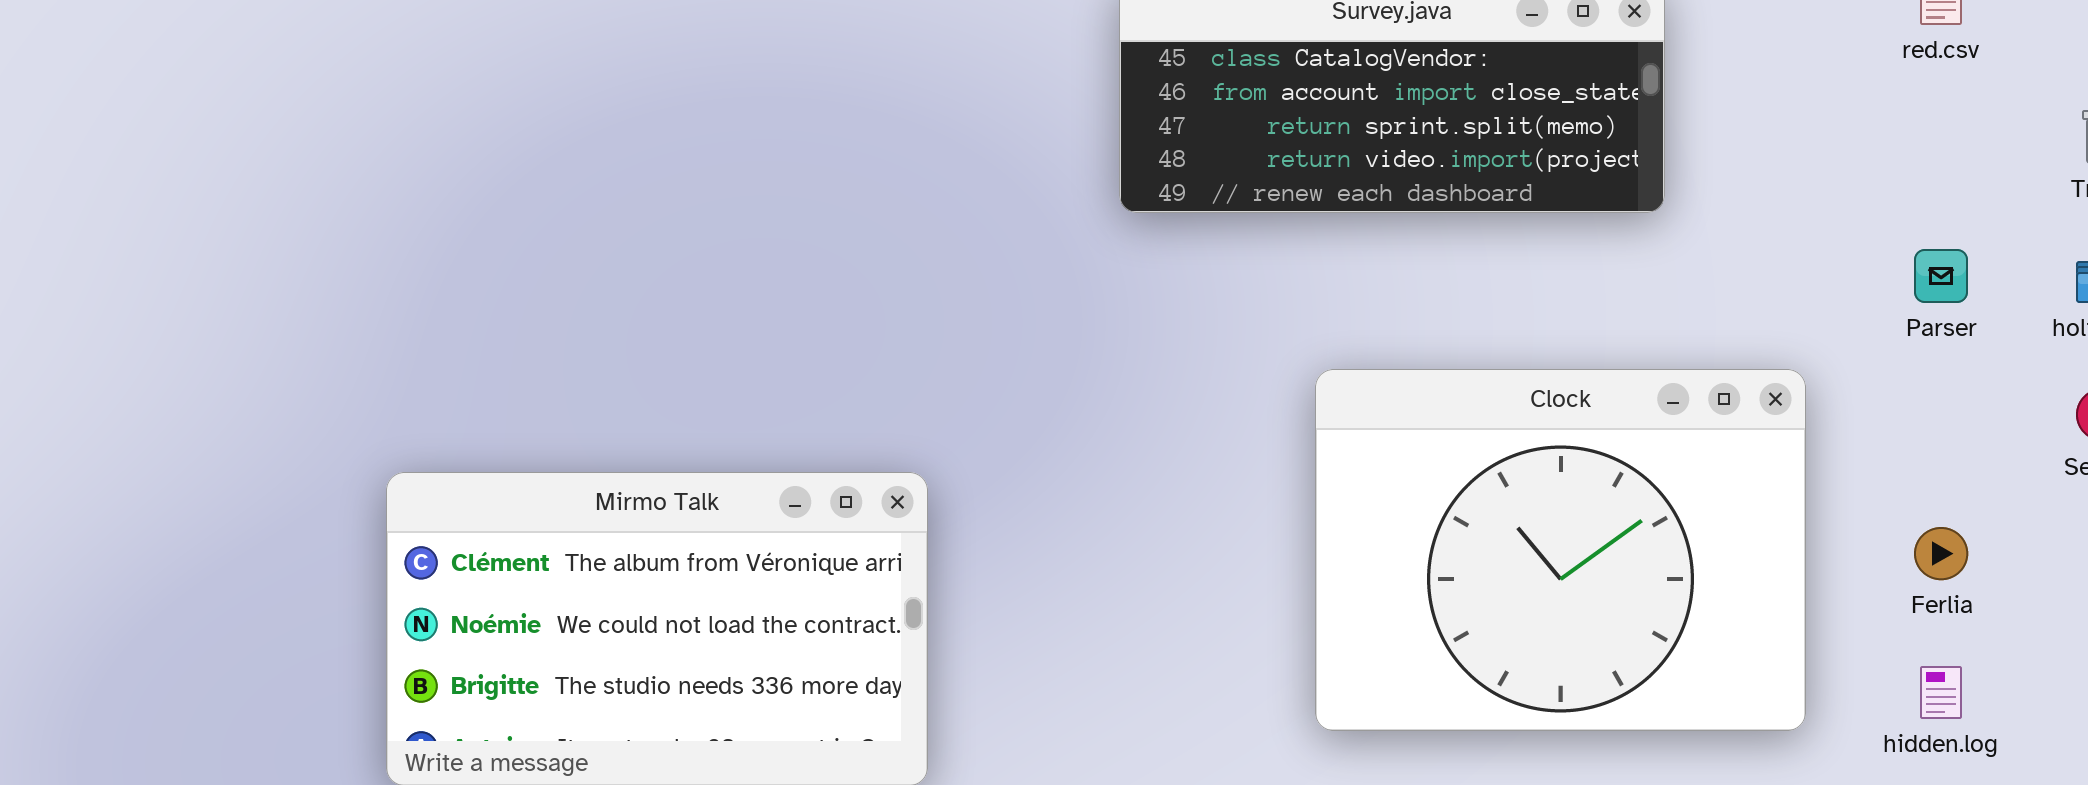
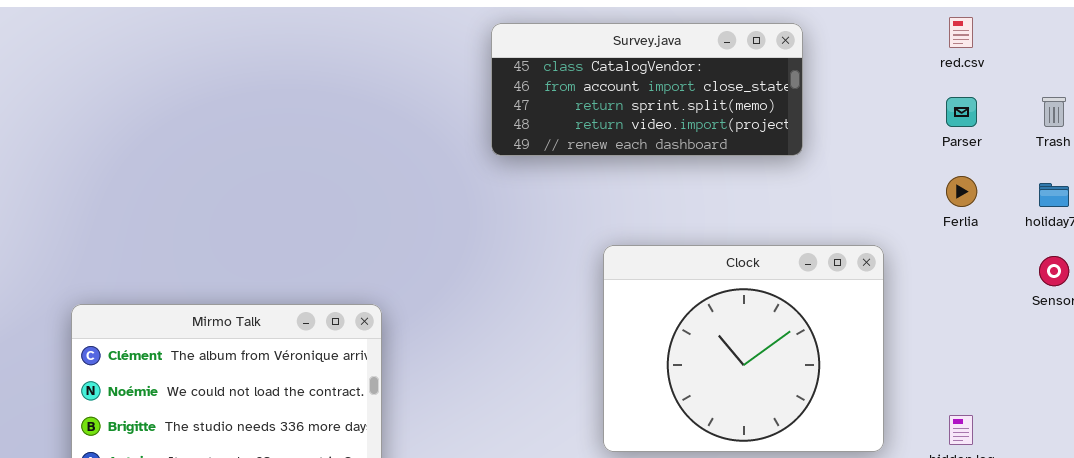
Parser: [1914,249,1968,303] -> [946,97,977,127], moved
Ferlia: [1914,527,1968,580] -> [946,176,977,207], moved

